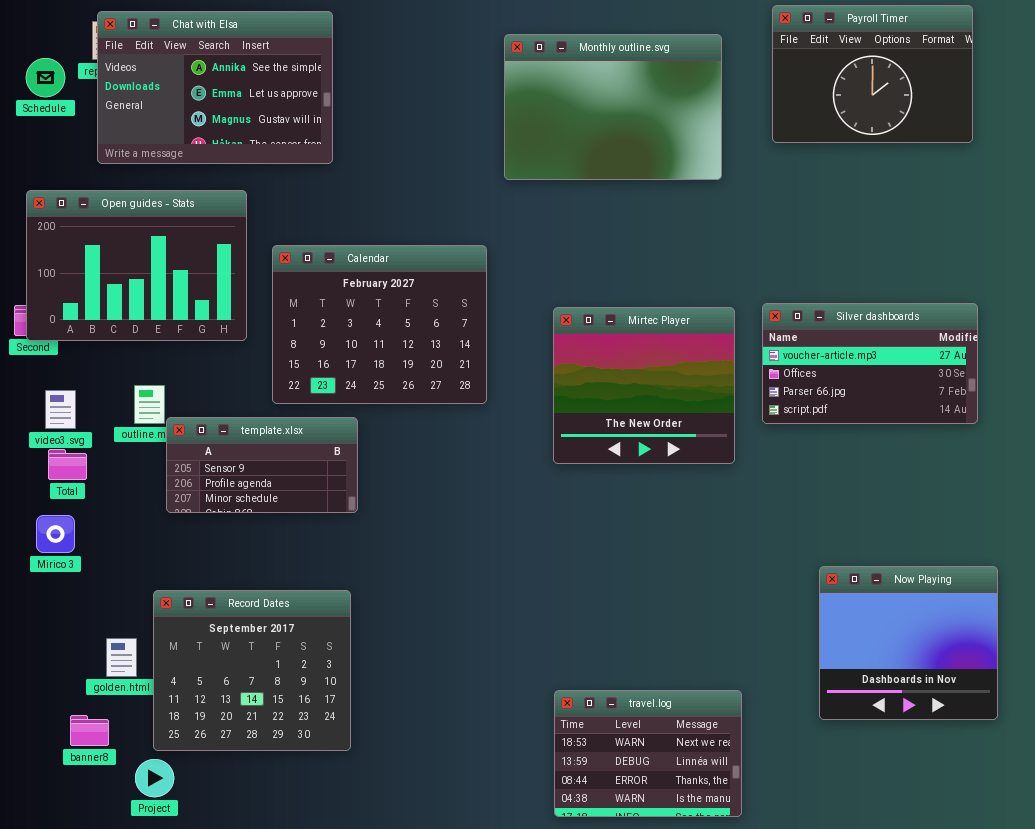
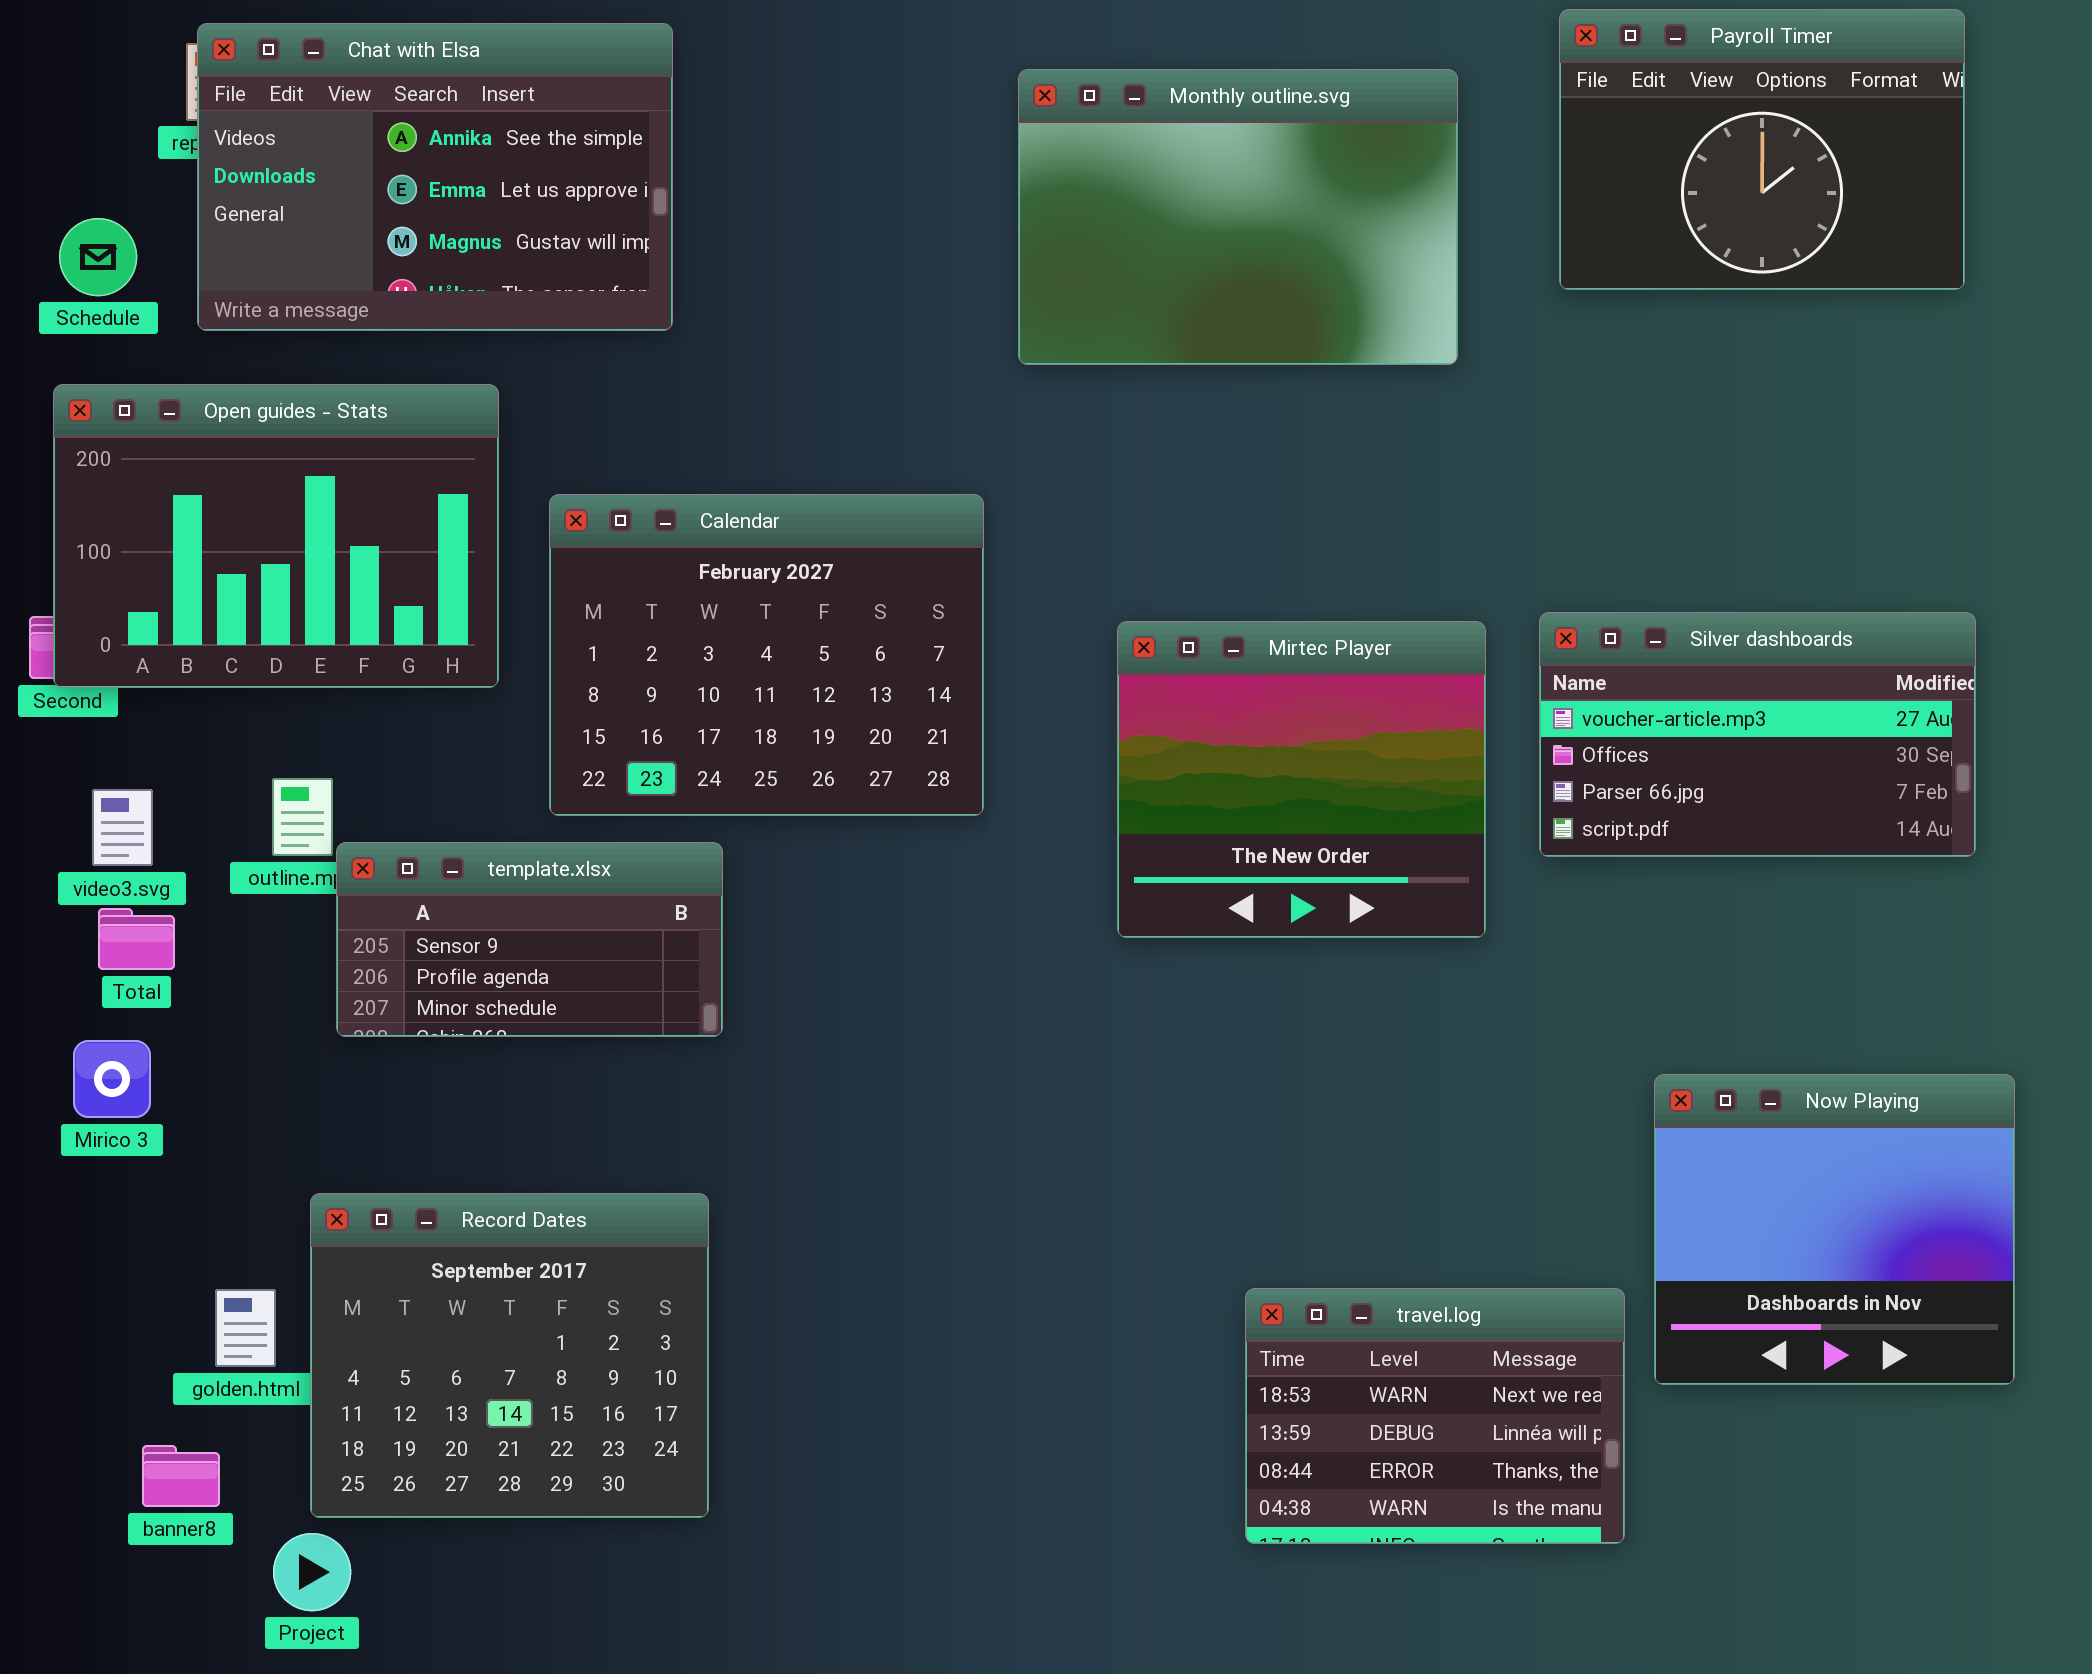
Schedule: [26,58,65,97] -> [59,218,137,296], moved
Now Playing: [819,566,998,720] -> [1654,1074,2015,1385], moved
travel.log: [554,690,742,817] -> [1245,1288,1625,1544], moved

